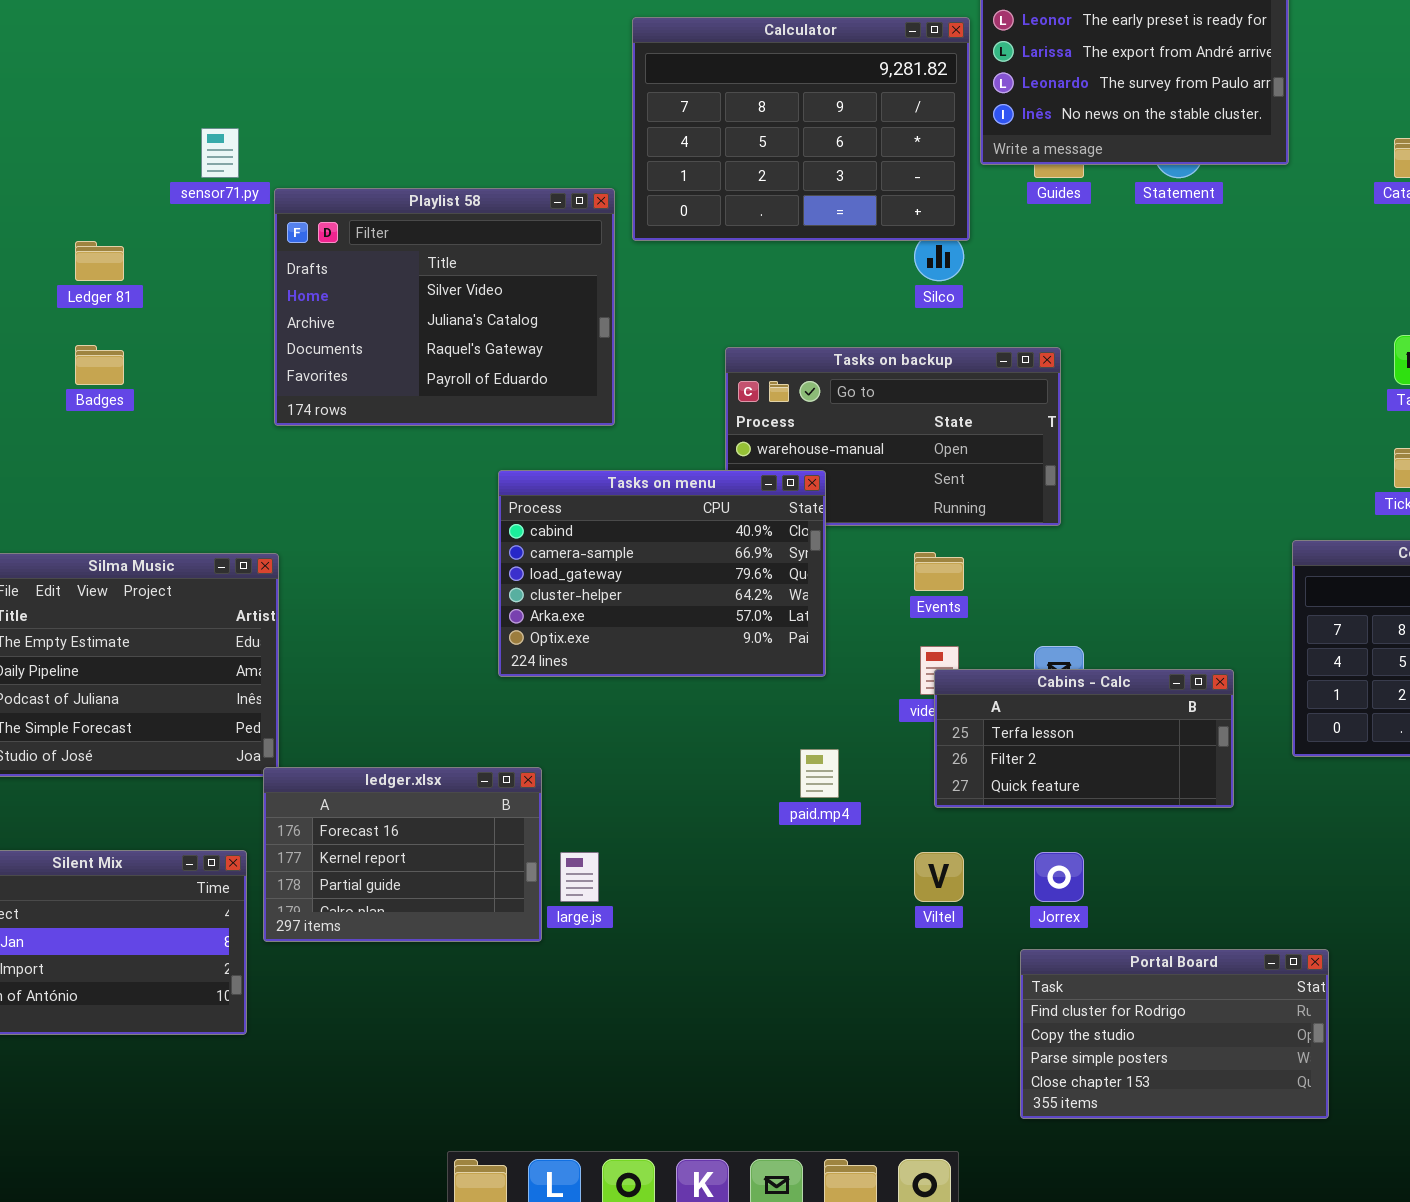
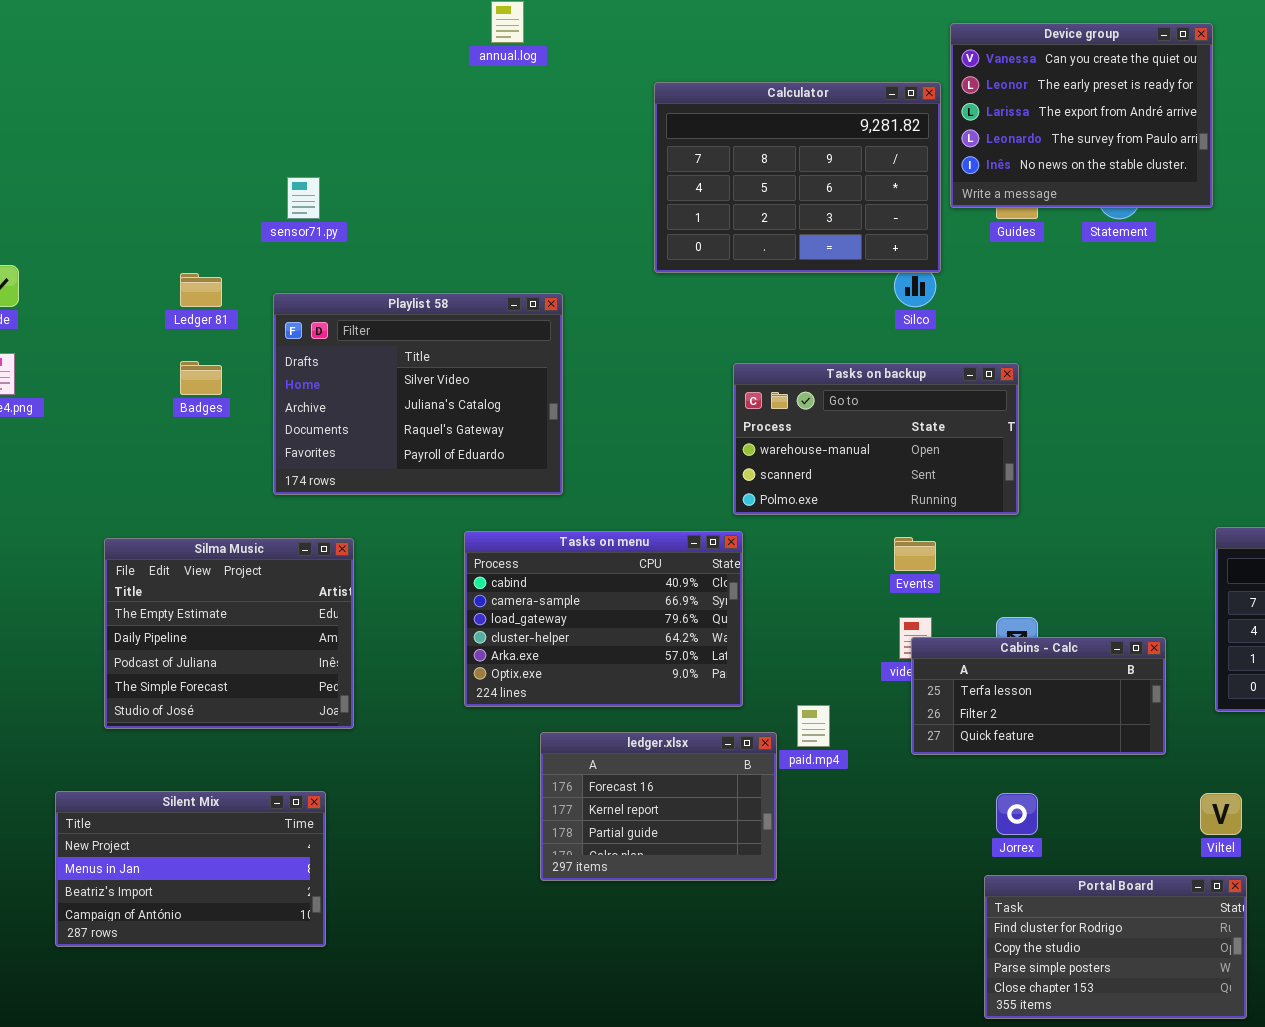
Playlist 58: [274,188,615,426] -> [273,293,563,495], moved
Tasks on menu: [498,470,826,677] -> [464,531,743,707], moved
ledger.xlsx: [263,767,542,942] -> [540,732,777,881], moved
Viltel: [914,852,964,902] -> [1200,793,1242,835], moved

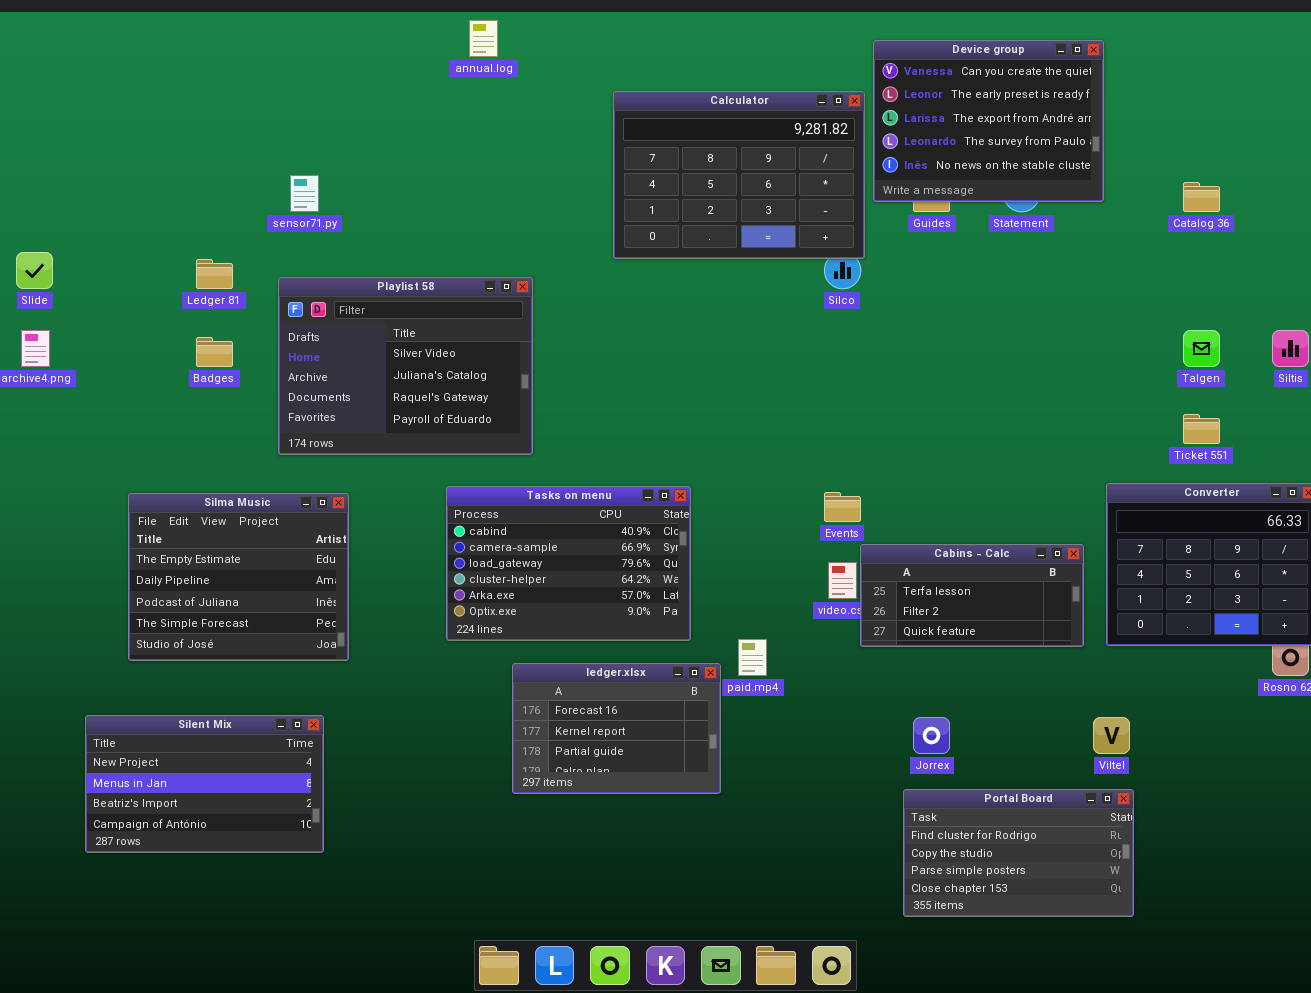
Tasks on backup: [733,363,1019,515] -> none, closed
Cabins - Calc: [911,637,1166,755] -> [860,544,1084,647], moved

